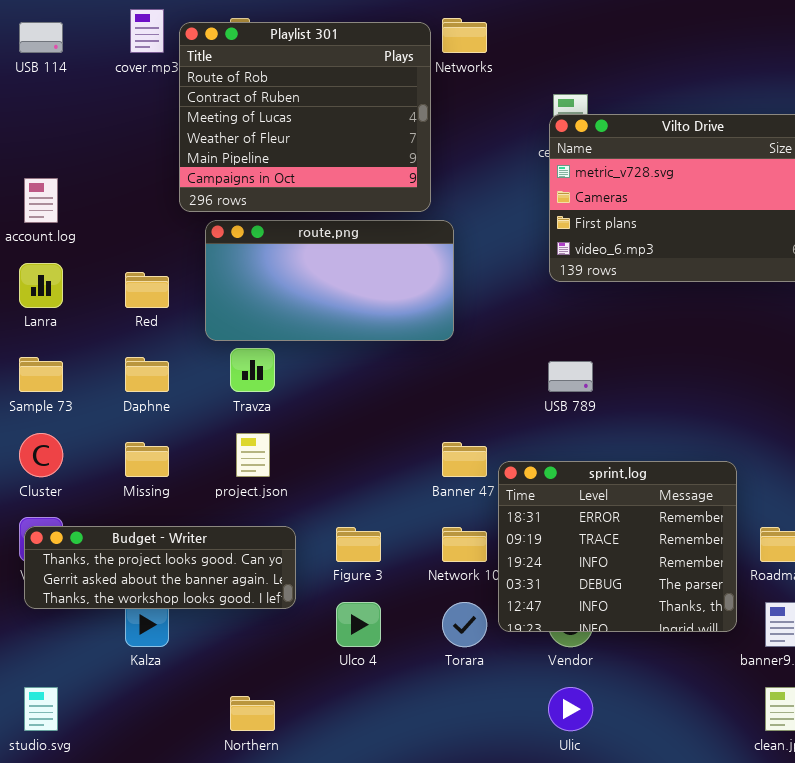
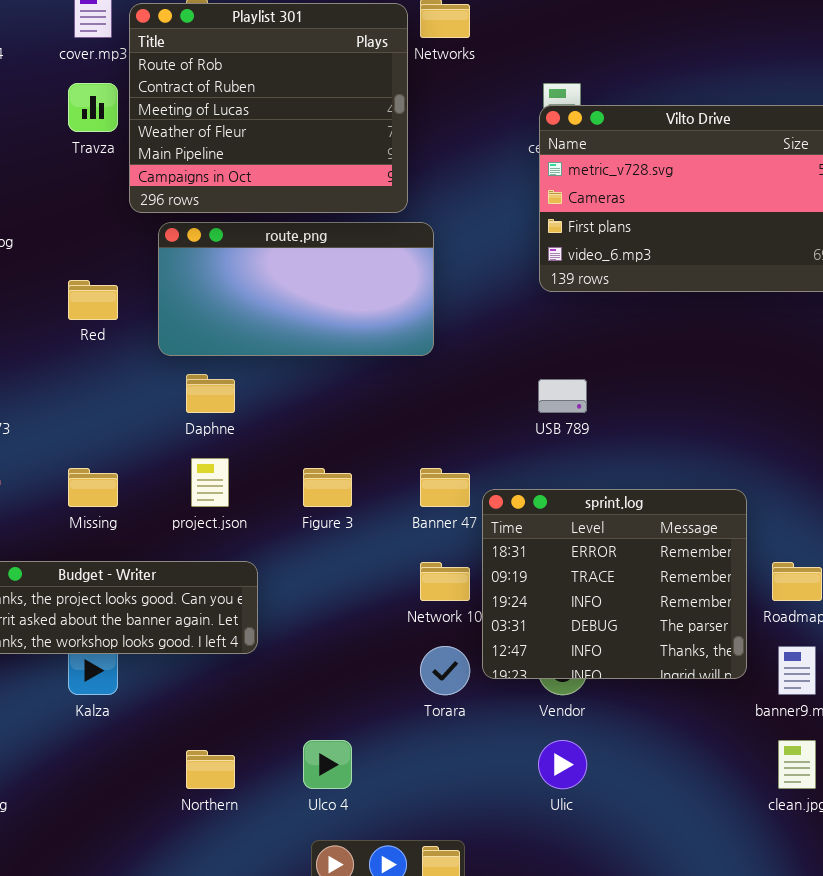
Travza: [230,348,275,392] -> [68,83,118,132], moved
Daphne: [125,357,169,392] -> [186,374,235,413], moved
Figure 3: [336,527,381,562] -> [303,468,352,507], moved
Ulco 4: [336,602,381,647] -> [303,740,352,789], moved

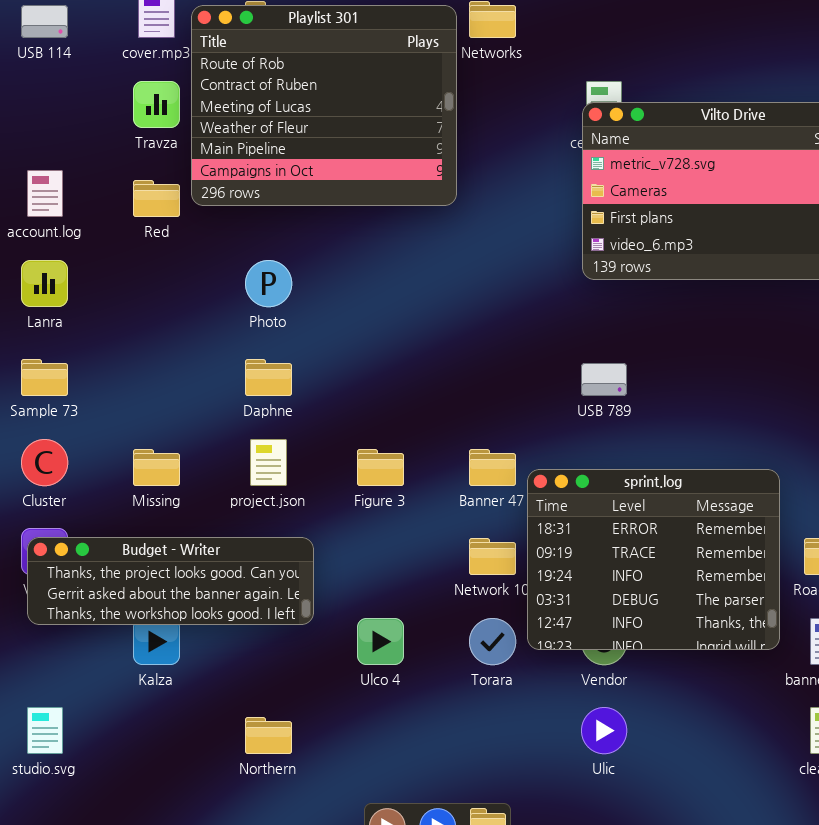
route.png: [158,222,434,356] -> none, closed
Red: [68,280,118,320] -> [133,180,180,217], moved
Ulco 4: [303,740,352,789] -> [357,618,404,665], moved

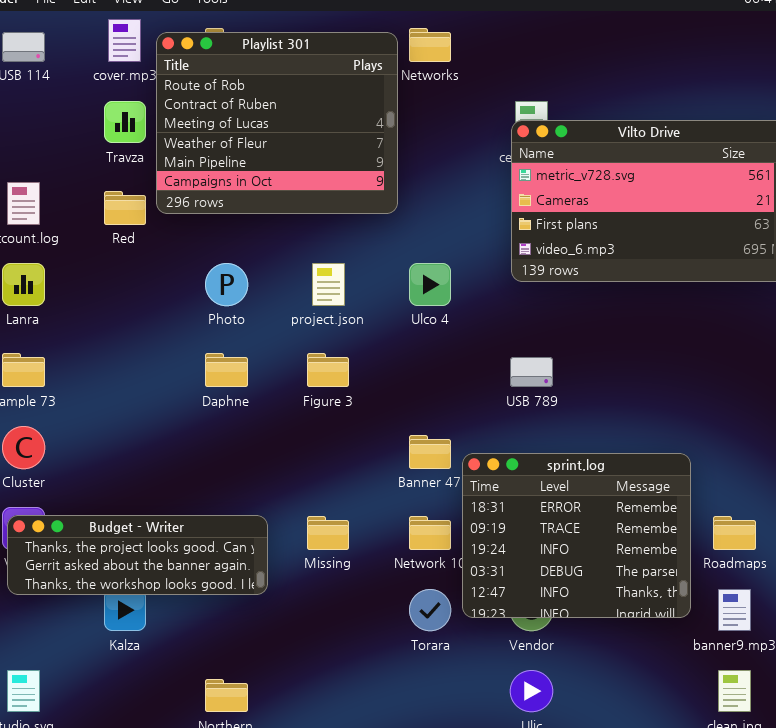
project.json: [250,439,287,486] -> [312,263,345,306], moved
Missing: [133,449,180,486] -> [307,516,349,550], moved
Figure 3: [357,449,404,486] -> [307,353,349,387], moved
Ulco 4: [357,618,404,665] -> [409,263,451,306], moved

